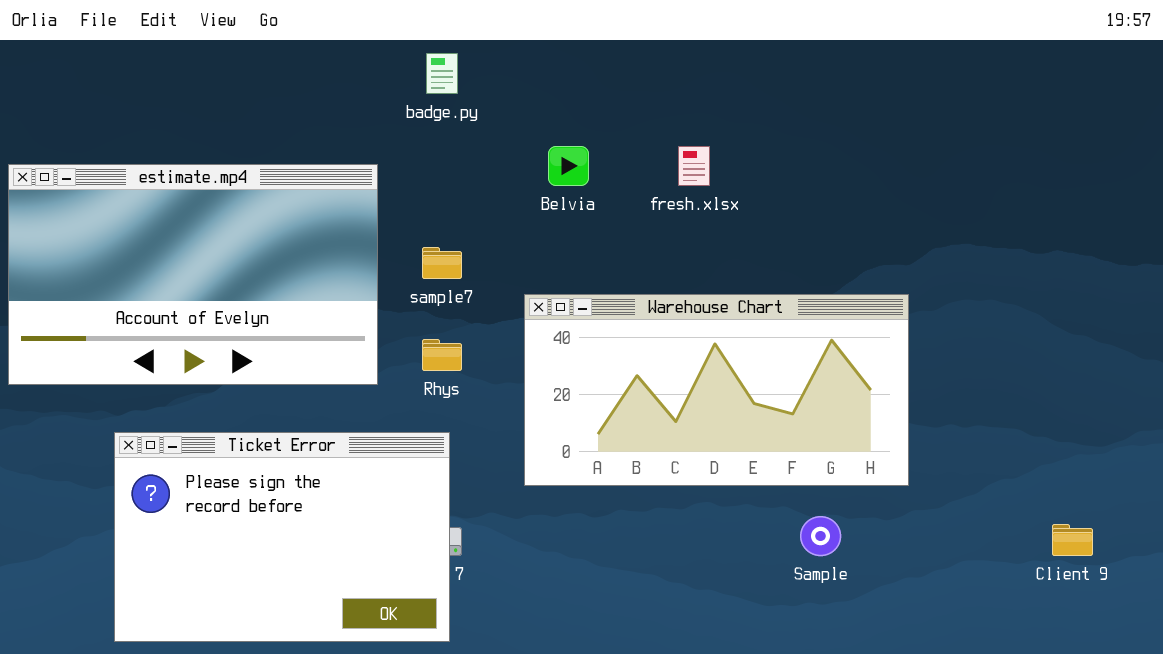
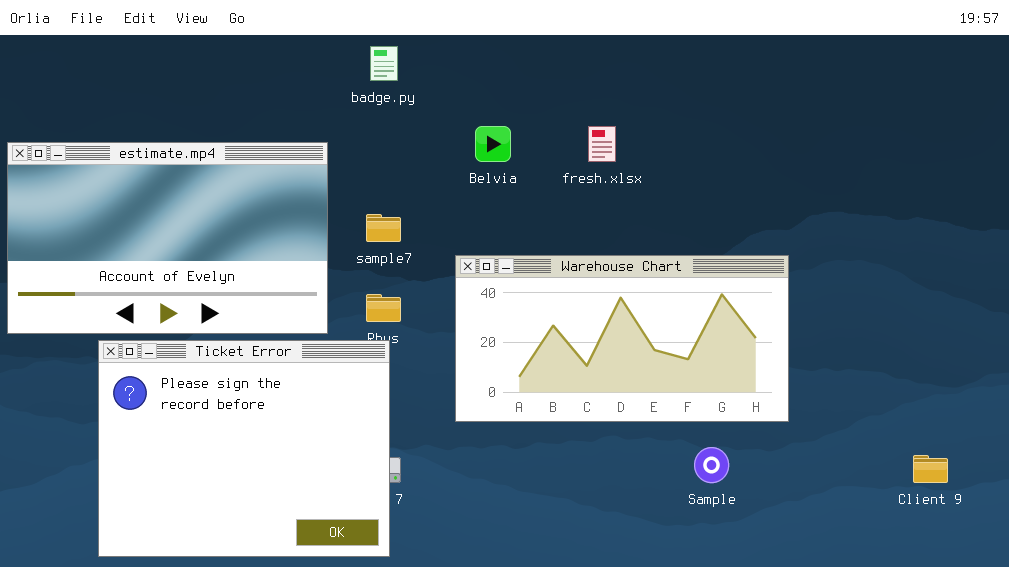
Ticket Error: [114,432,450,642] -> [98,340,390,557], resized

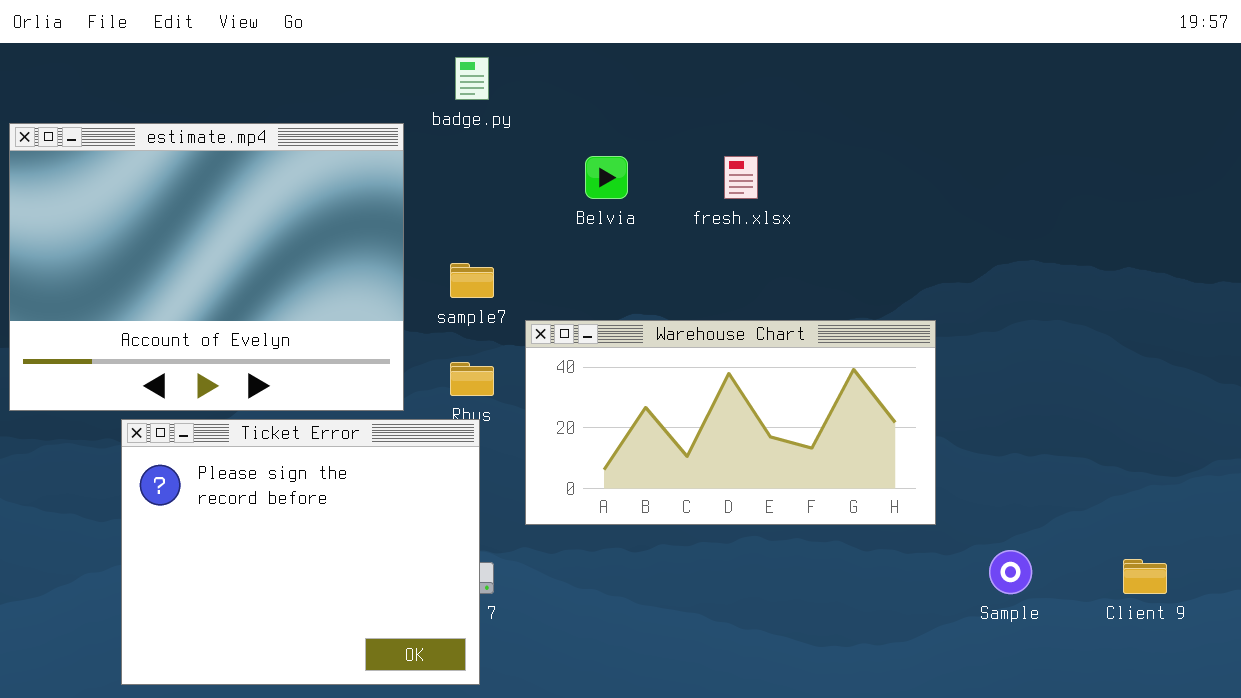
estimate.mp4: [7,142,328,334] -> [9,123,404,411], resized
Warehouse Chart: [455,255,789,422] -> [525,320,936,525], moved
Sample: [694,447,729,483] -> [989,550,1032,594], moved

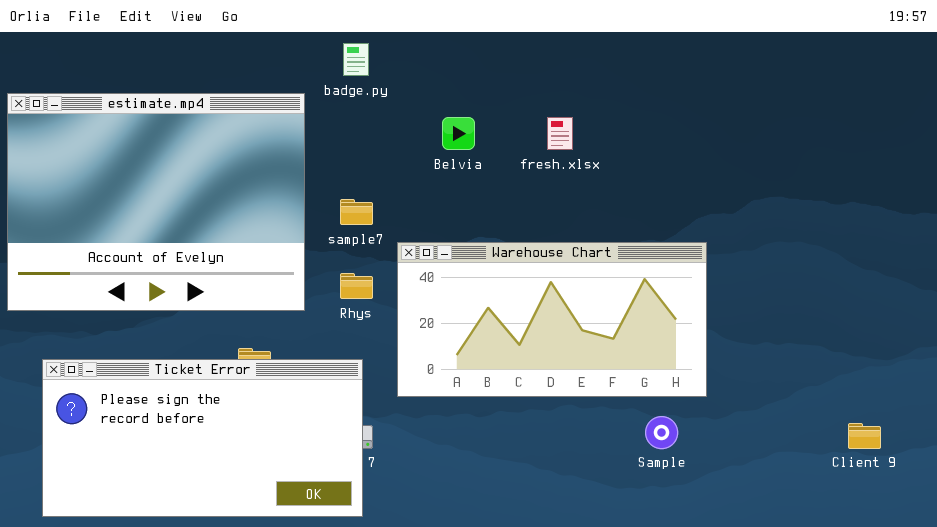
Ticket Error: [121,419,480,685] -> [42,359,363,517], resized
Sample: [989,550,1032,594] -> [645,416,678,449], moved

